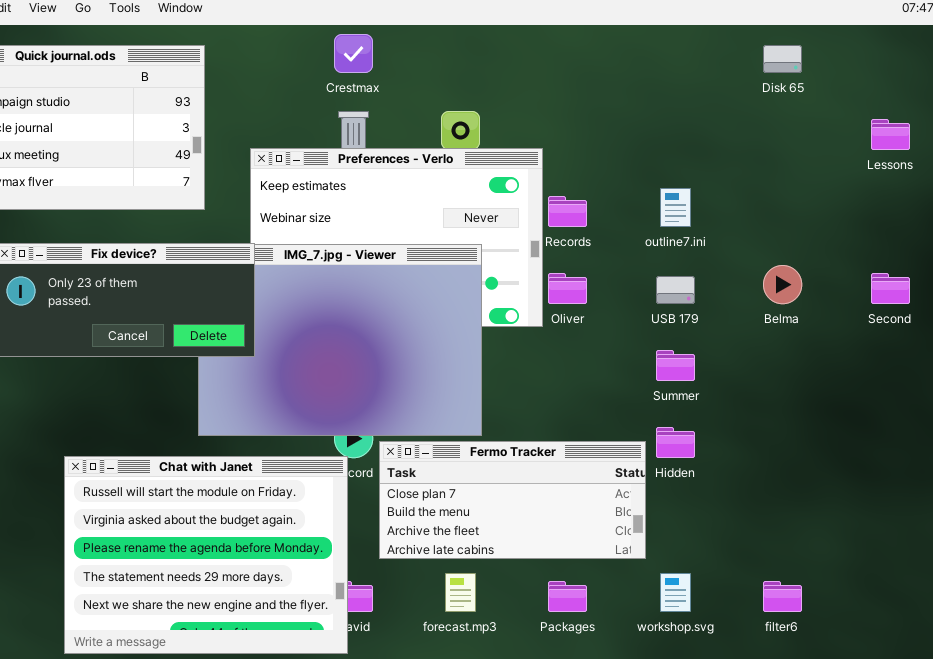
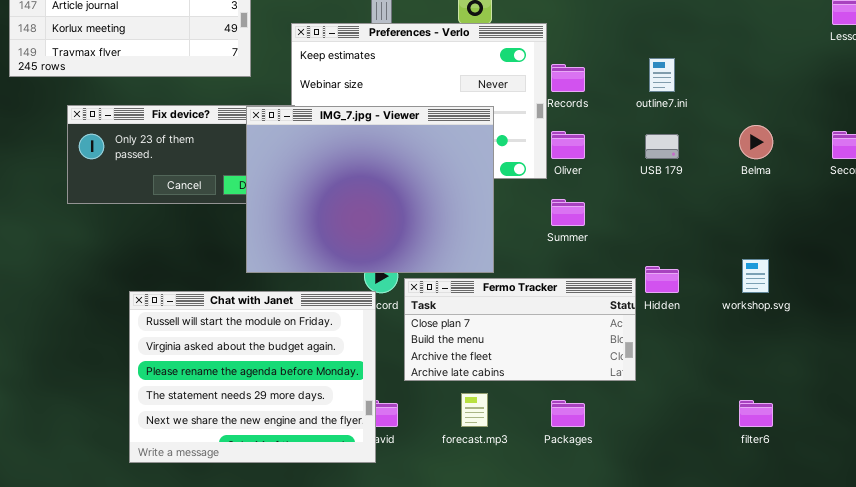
IMG_7.jpg - Viewer: [198,244,482,436] -> [246,106,494,273], raised
Summer: [656,350,695,381] -> [551,199,585,226], moved
workshop.svg: [660,573,691,612] -> [742,259,769,293], moved

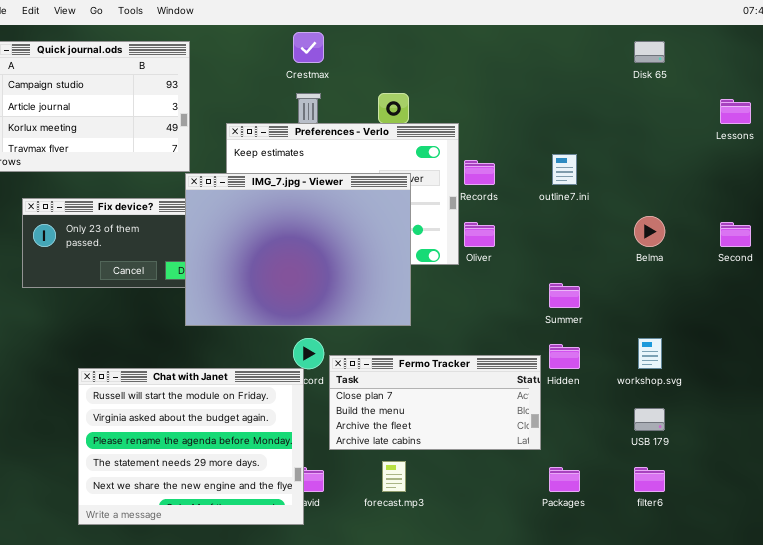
IMG_7.jpg - Viewer: [246,106,494,273] -> [185,173,411,326], moved
USB 179: [645,134,679,159] -> [634,408,665,431], moved
Summer: [551,199,585,226] -> [549,283,580,308], moved
Packages: [551,400,585,427] -> [549,467,580,492], moved

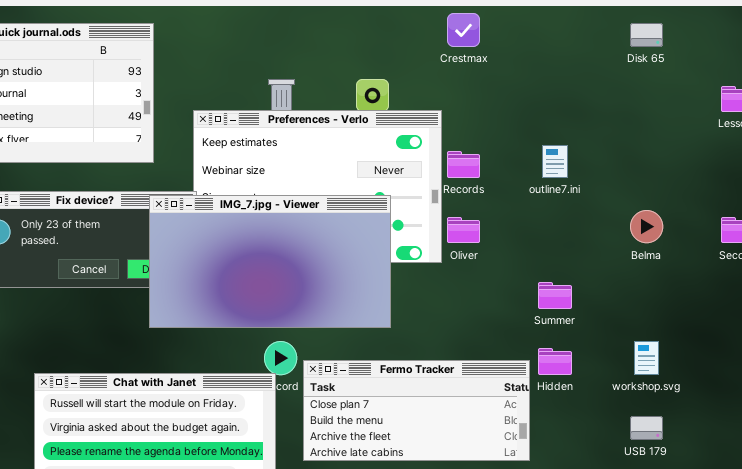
Crestmax: [293,32,324,63] -> [447,13,480,47], moved
IMG_7.jpg - Viewer: [185,173,411,326] -> [149,195,391,328], resized

